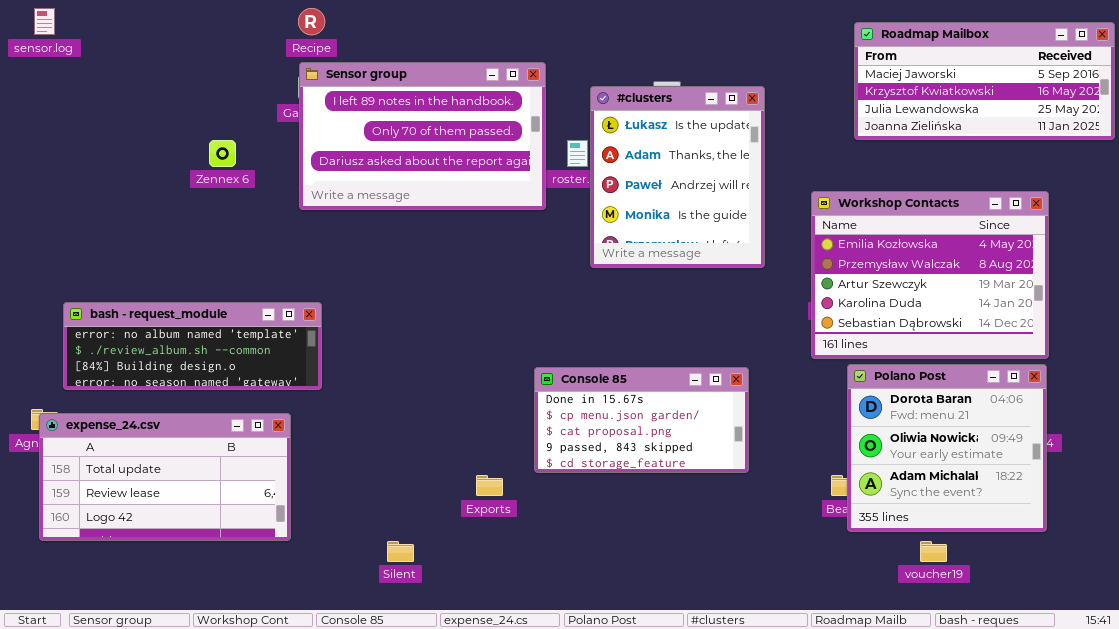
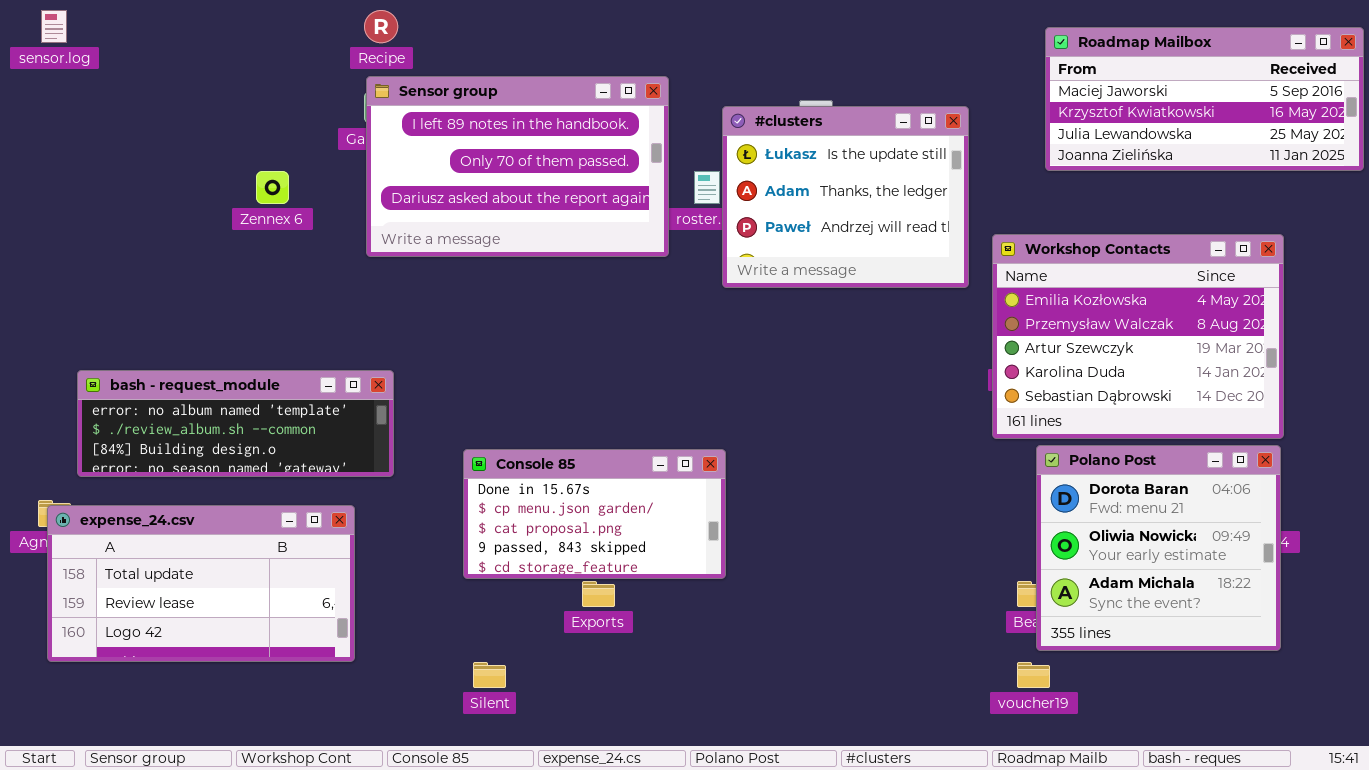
#clusters: [590,86,765,268] -> [722,106,969,288], resized
Console 85: [534,367,749,473] -> [463,449,726,579], moved
voucher19: [920,541,947,562] -> [1017,662,1050,688], moved

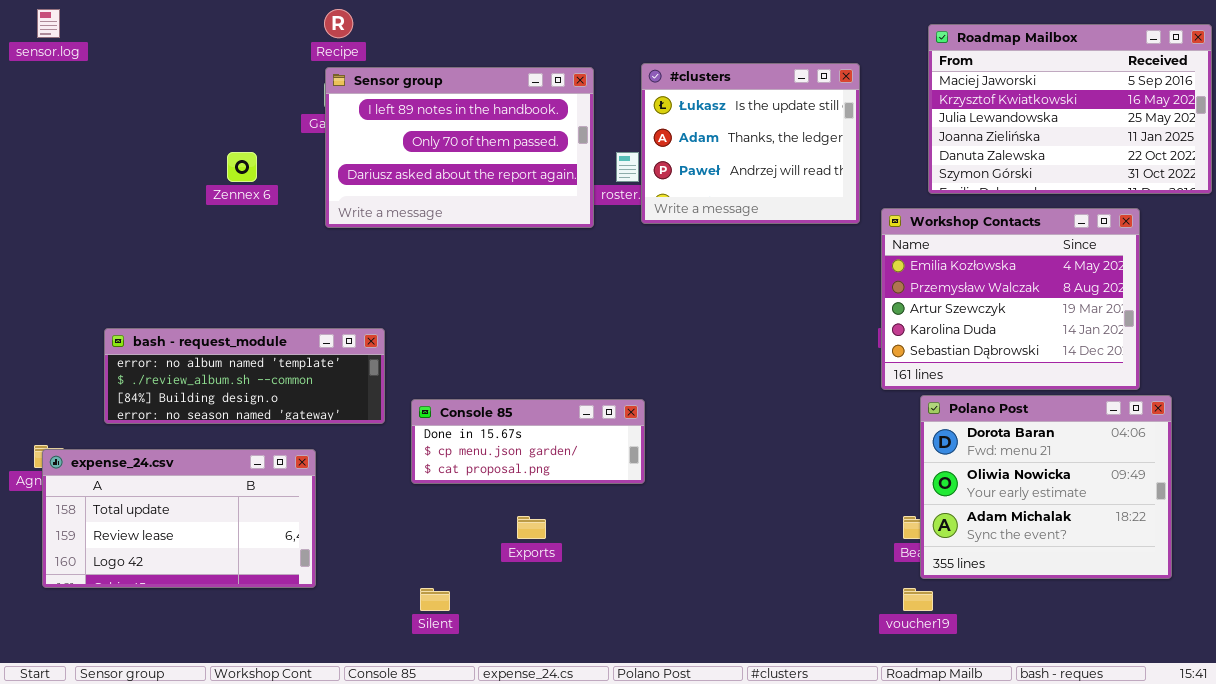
Roadmap Mailbox: [1045,27,1364,171] -> [928,24,1212,194], resized
#clusters: [722,106,969,288] -> [641,63,860,224], moved
bash - request_module: [77,370,394,477] -> [104,328,385,424], moved
Polano Post: [1036,445,1281,651] -> [920,395,1172,579], resized
Console 85: [463,449,726,579] -> [411,399,645,484], resized

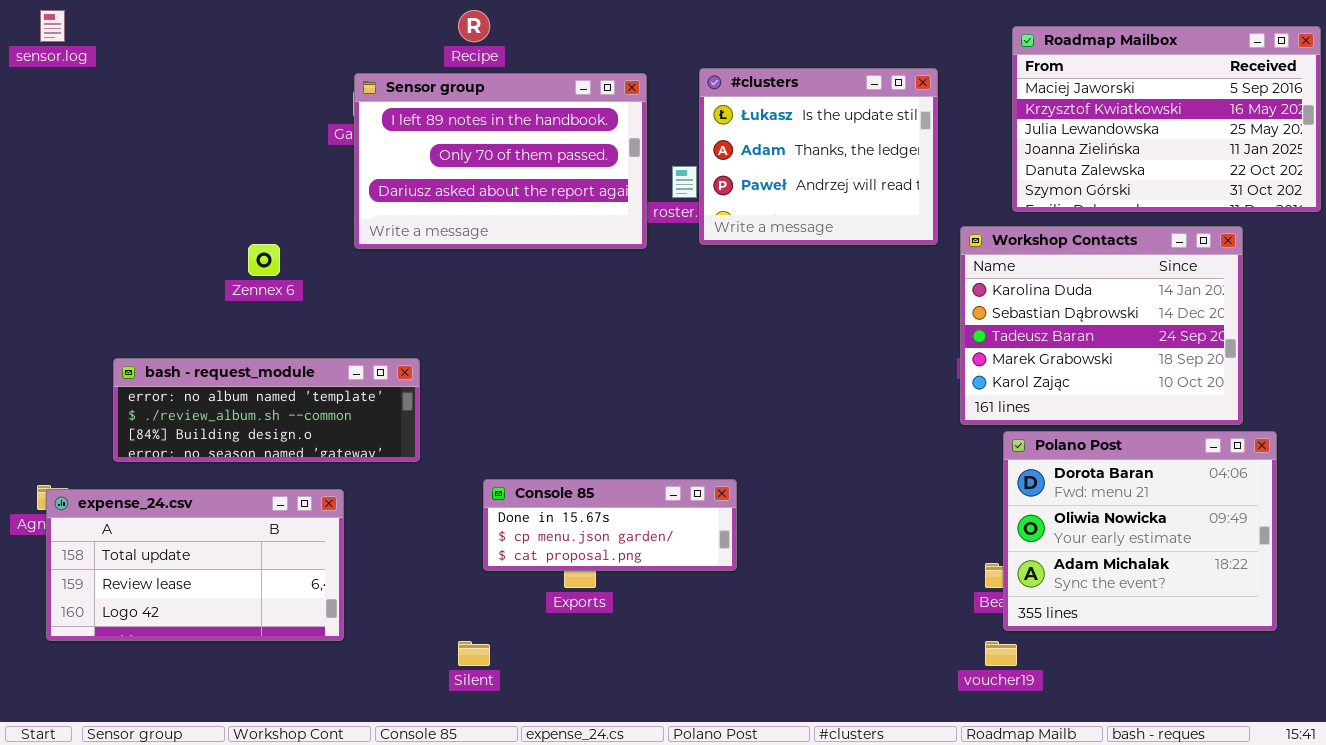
Recipe: [324,9,353,38] -> [458,10,490,42], moved
Zennex 6: [227,152,257,182] -> [248,244,280,276], moved
Workshop Contacts: [881,208,1140,390] -> [960,226,1243,425], scrolled down 3 rows
Console 85: [411,399,645,484] -> [483,479,737,571], moved

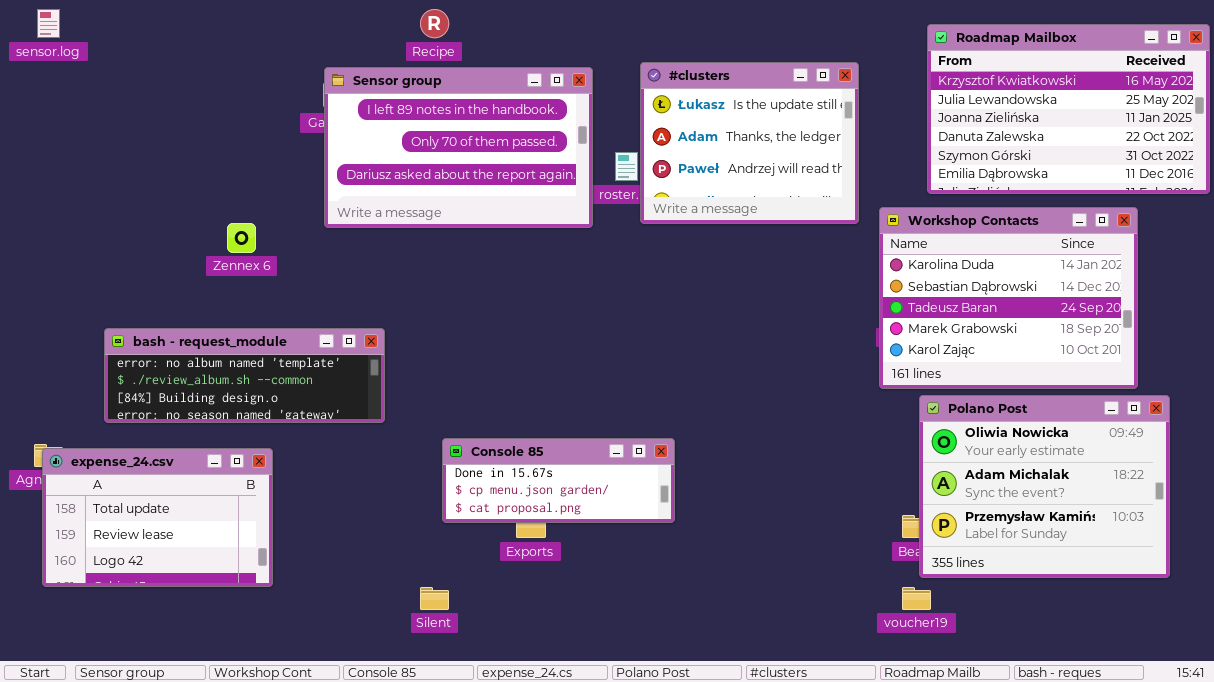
Roadmap Mailbox: [1012,26,1321,212] -> [927,24,1210,194], scrolled down 1 row
Polano Post: [1003,431,1277,631] -> [919,395,1170,578], scrolled down 1 row
expense_24.csv: [46,489,344,641] -> [42,448,273,587], resized

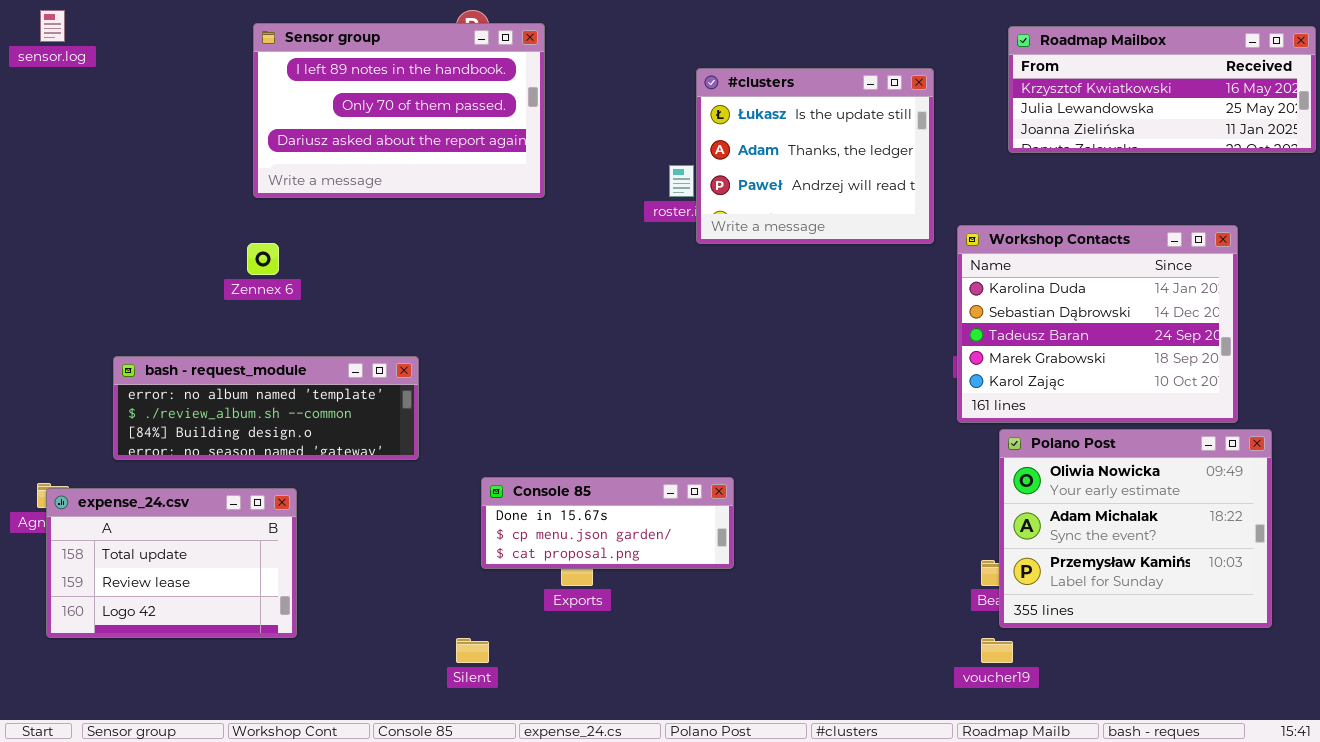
Roadmap Mailbox: [927,24,1210,194] -> [1008,26,1316,153], resized
Sensor group: [324,67,593,228] -> [253,23,545,198], moved

